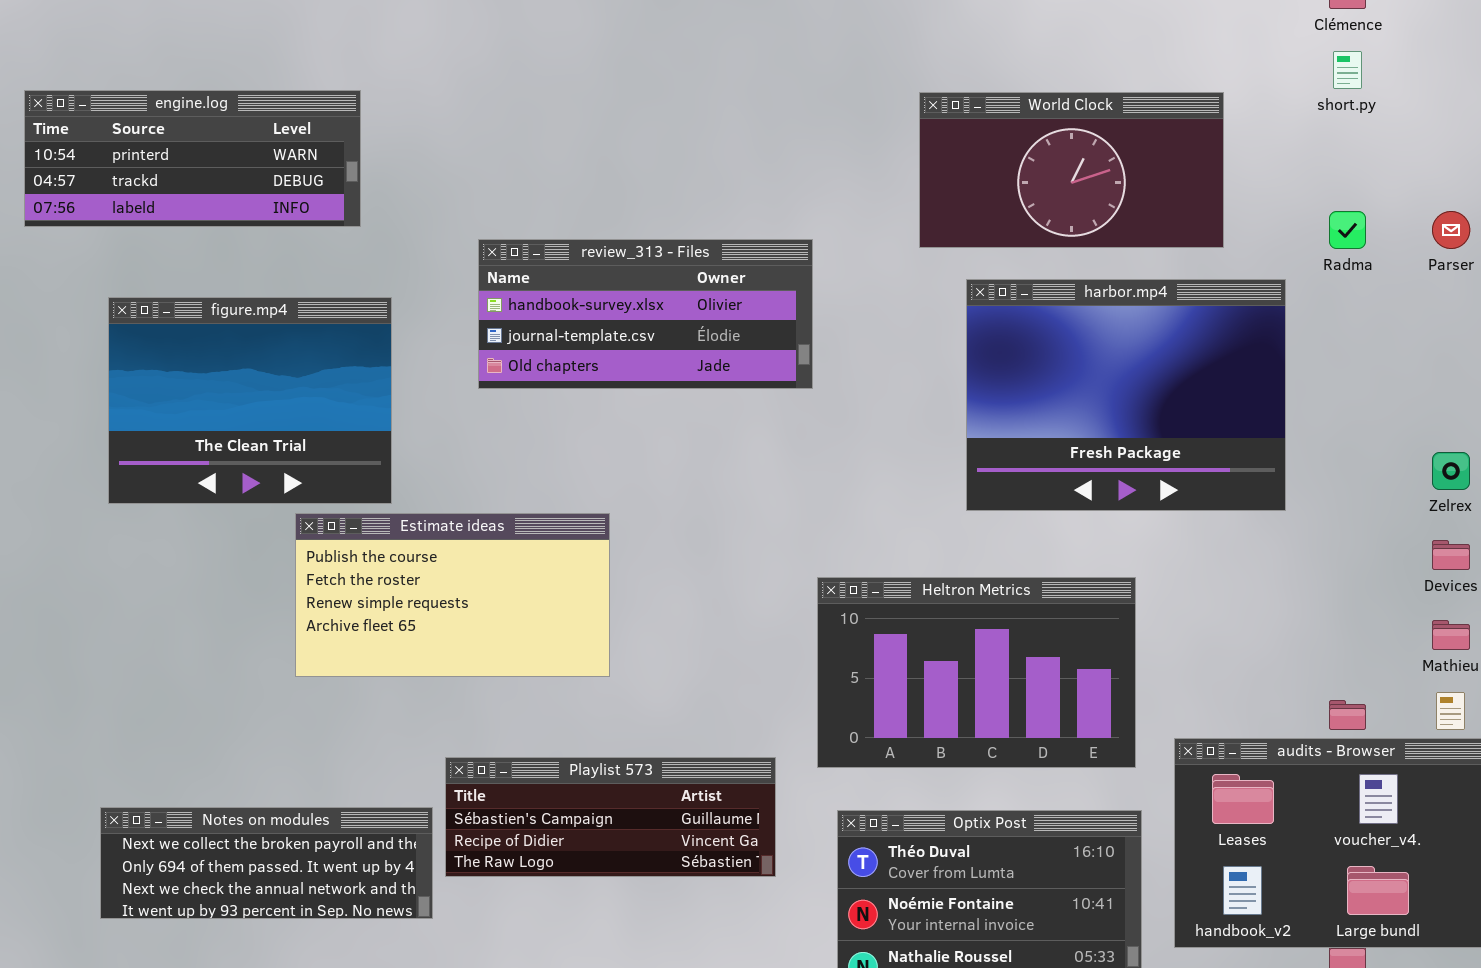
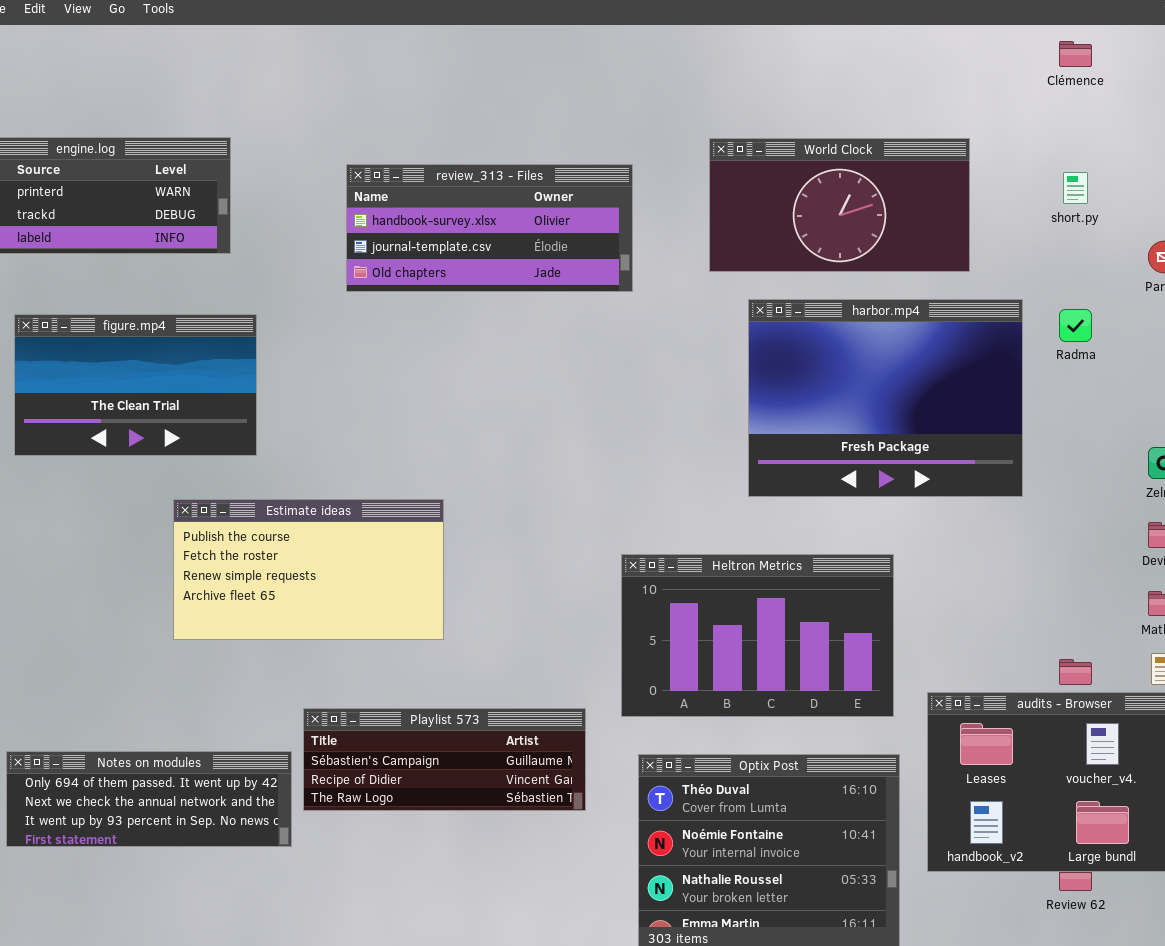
short.py: [1333,51,1362,89] -> [1063,172,1088,204], moved
Radma: [1329,211,1366,249] -> [1059,309,1092,342], moved
review_313 - Files: [478,239,813,389] -> [346,164,633,292], moved
figure.mp4: [108,297,392,504] -> [14,314,257,456], resized
Notes on modules: [100,807,433,919] -> [6,751,292,847], scrolled down 1 row

